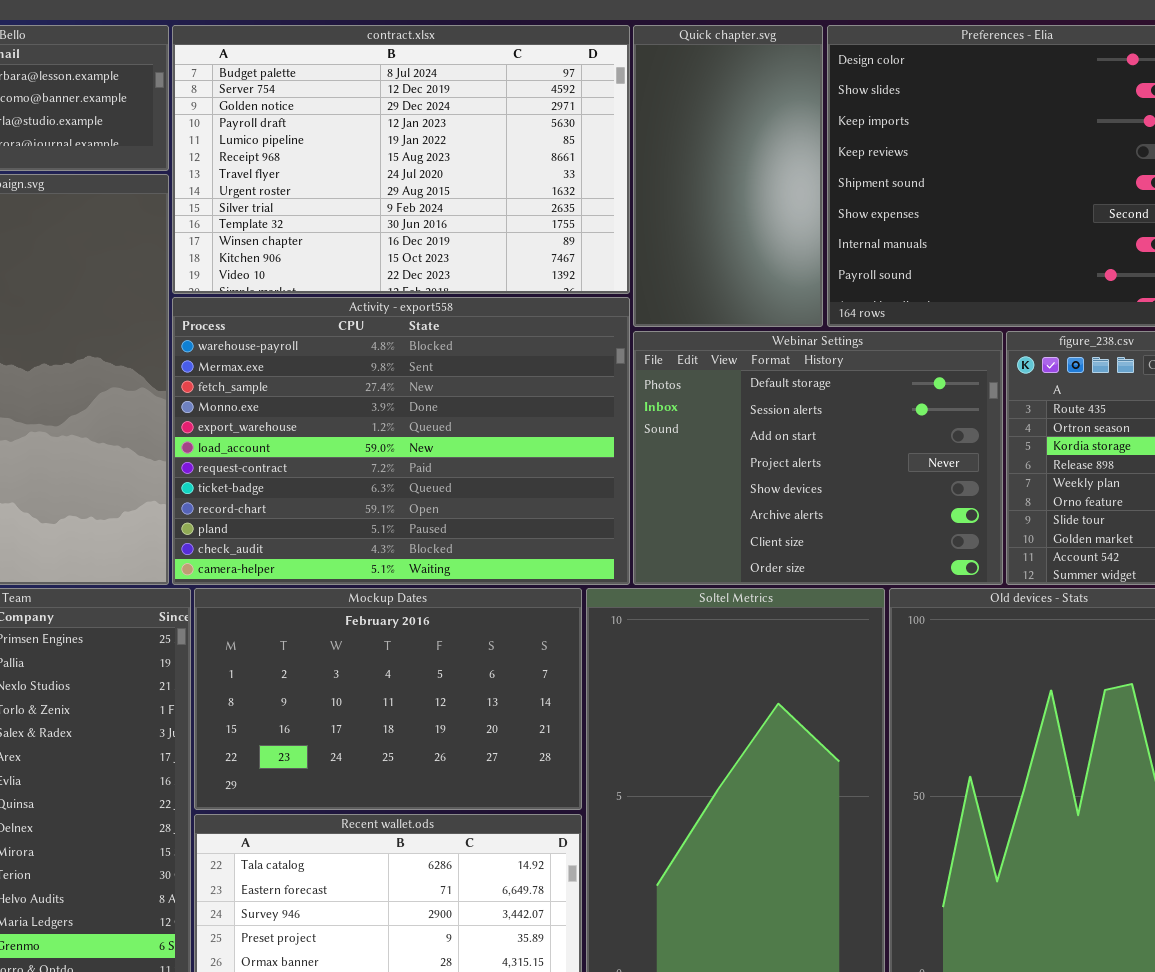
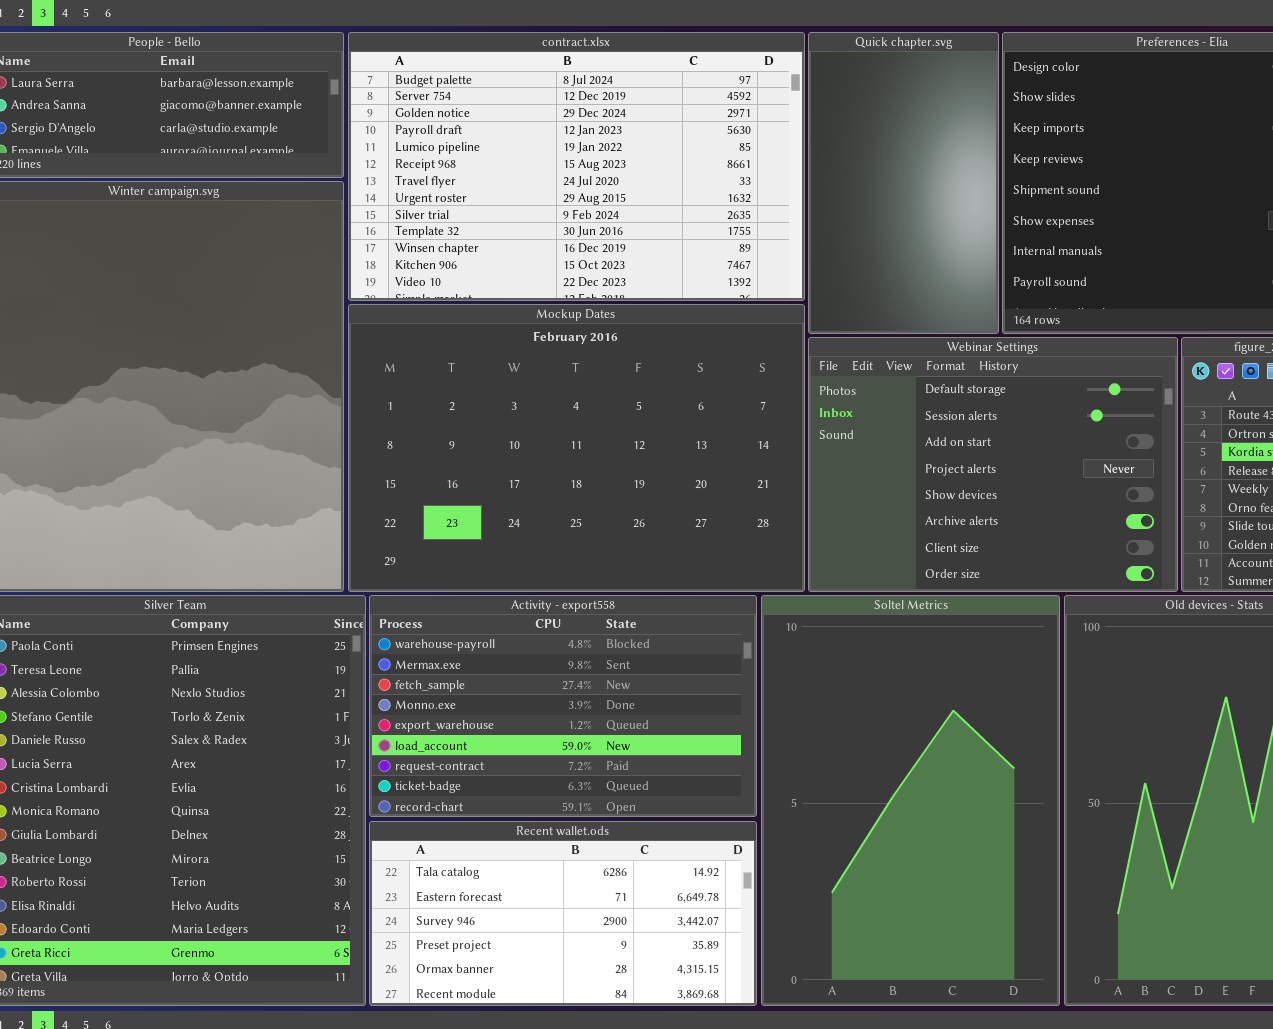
Activity - export558: [172,297,630,585] -> [369,595,757,817], moved, resized
Mockup Dates: [194,588,582,810] -> [348,304,805,592], moved, resized

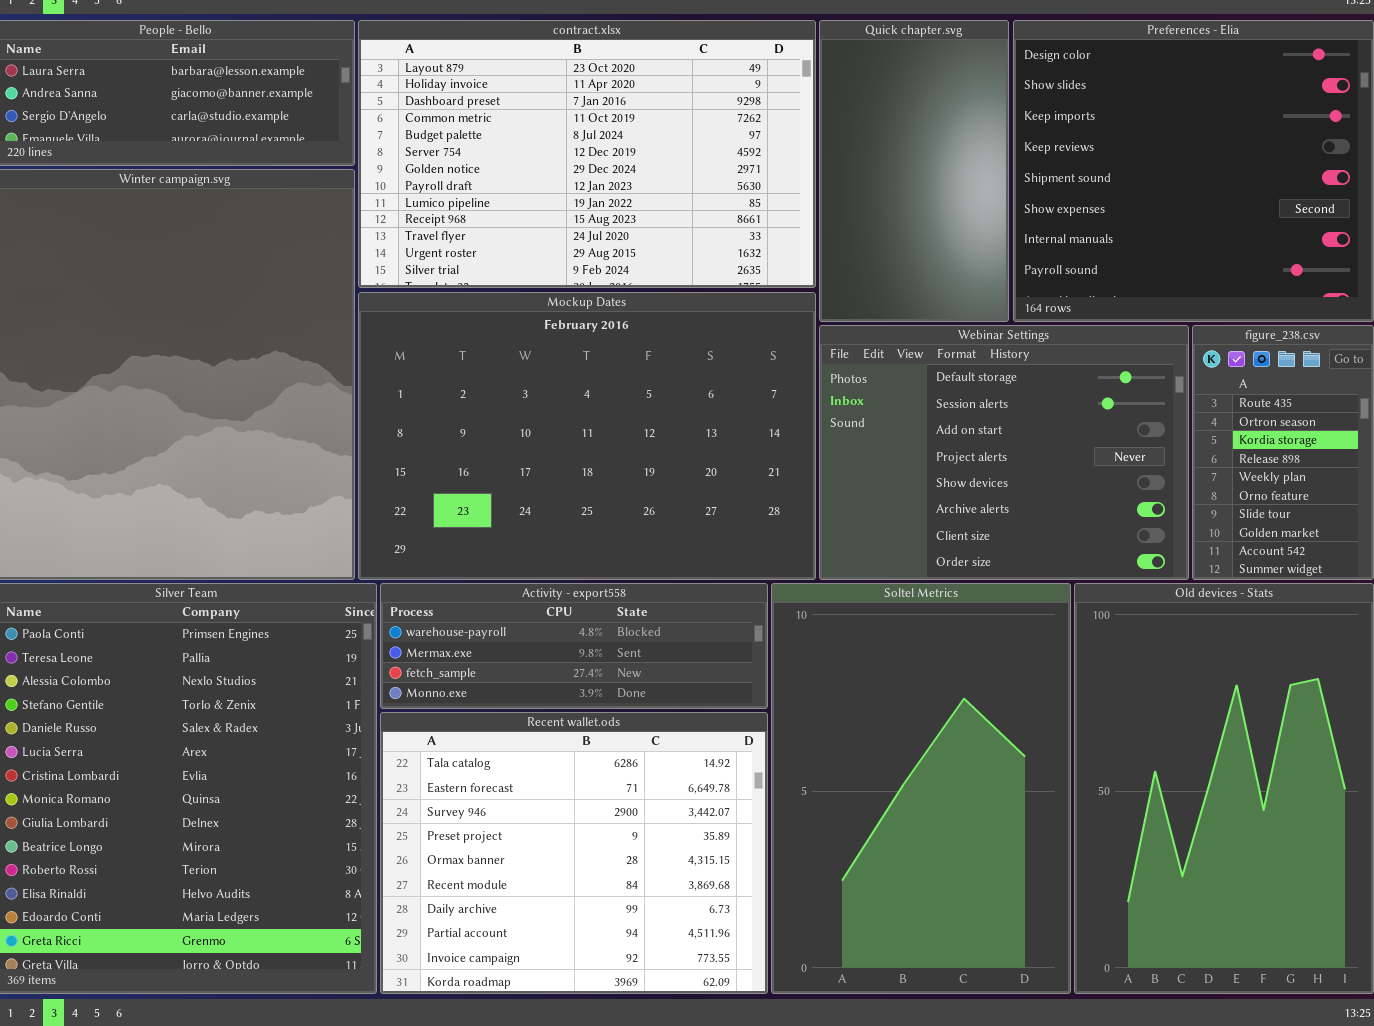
contract.xlsx: [348,32,805,301] -> [358,20,816,288], scrolled up 4 rows
Activity - export558: [369,595,757,817] -> [380,583,768,709], resized
Recent wallet.ods: [369,821,757,1006] -> [380,712,768,994], resized

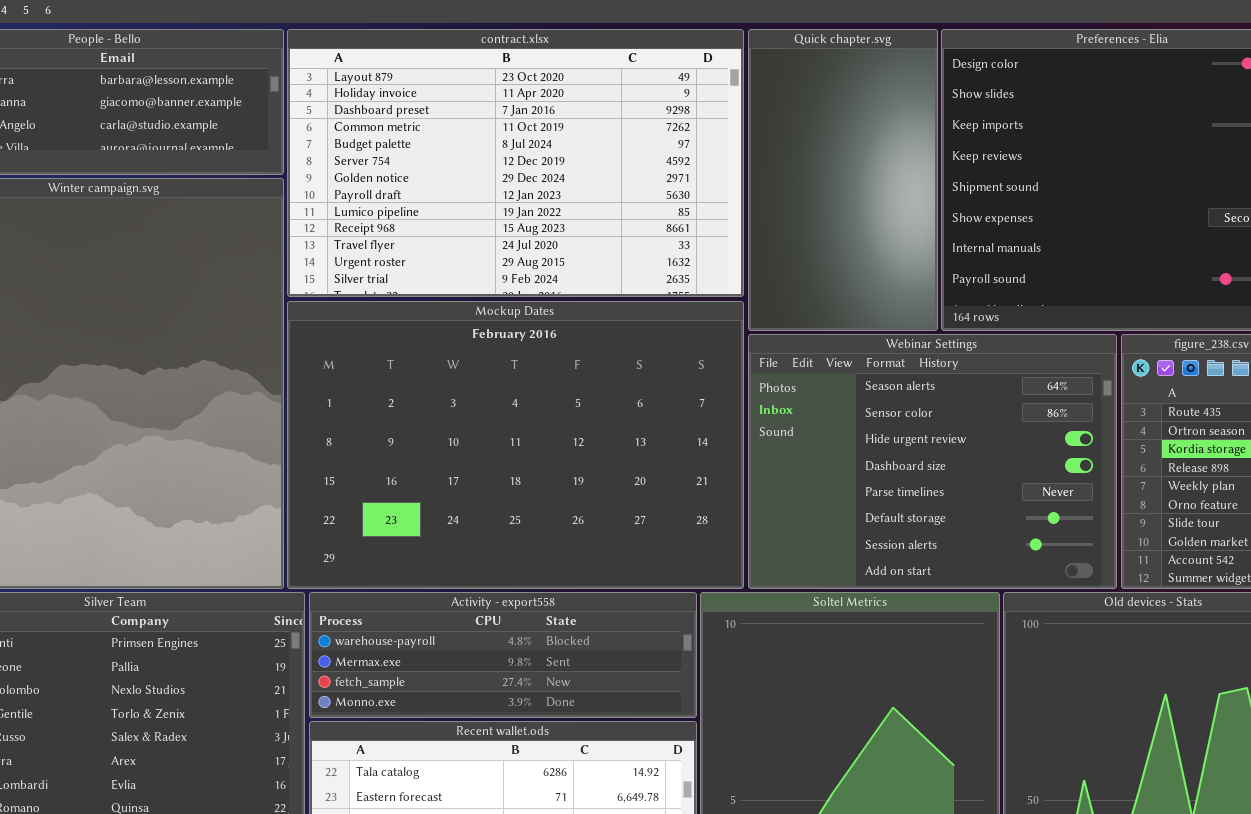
Webinar Settings: [819,325,1189,580] -> [748,334,1117,589], scrolled up 5 rows

